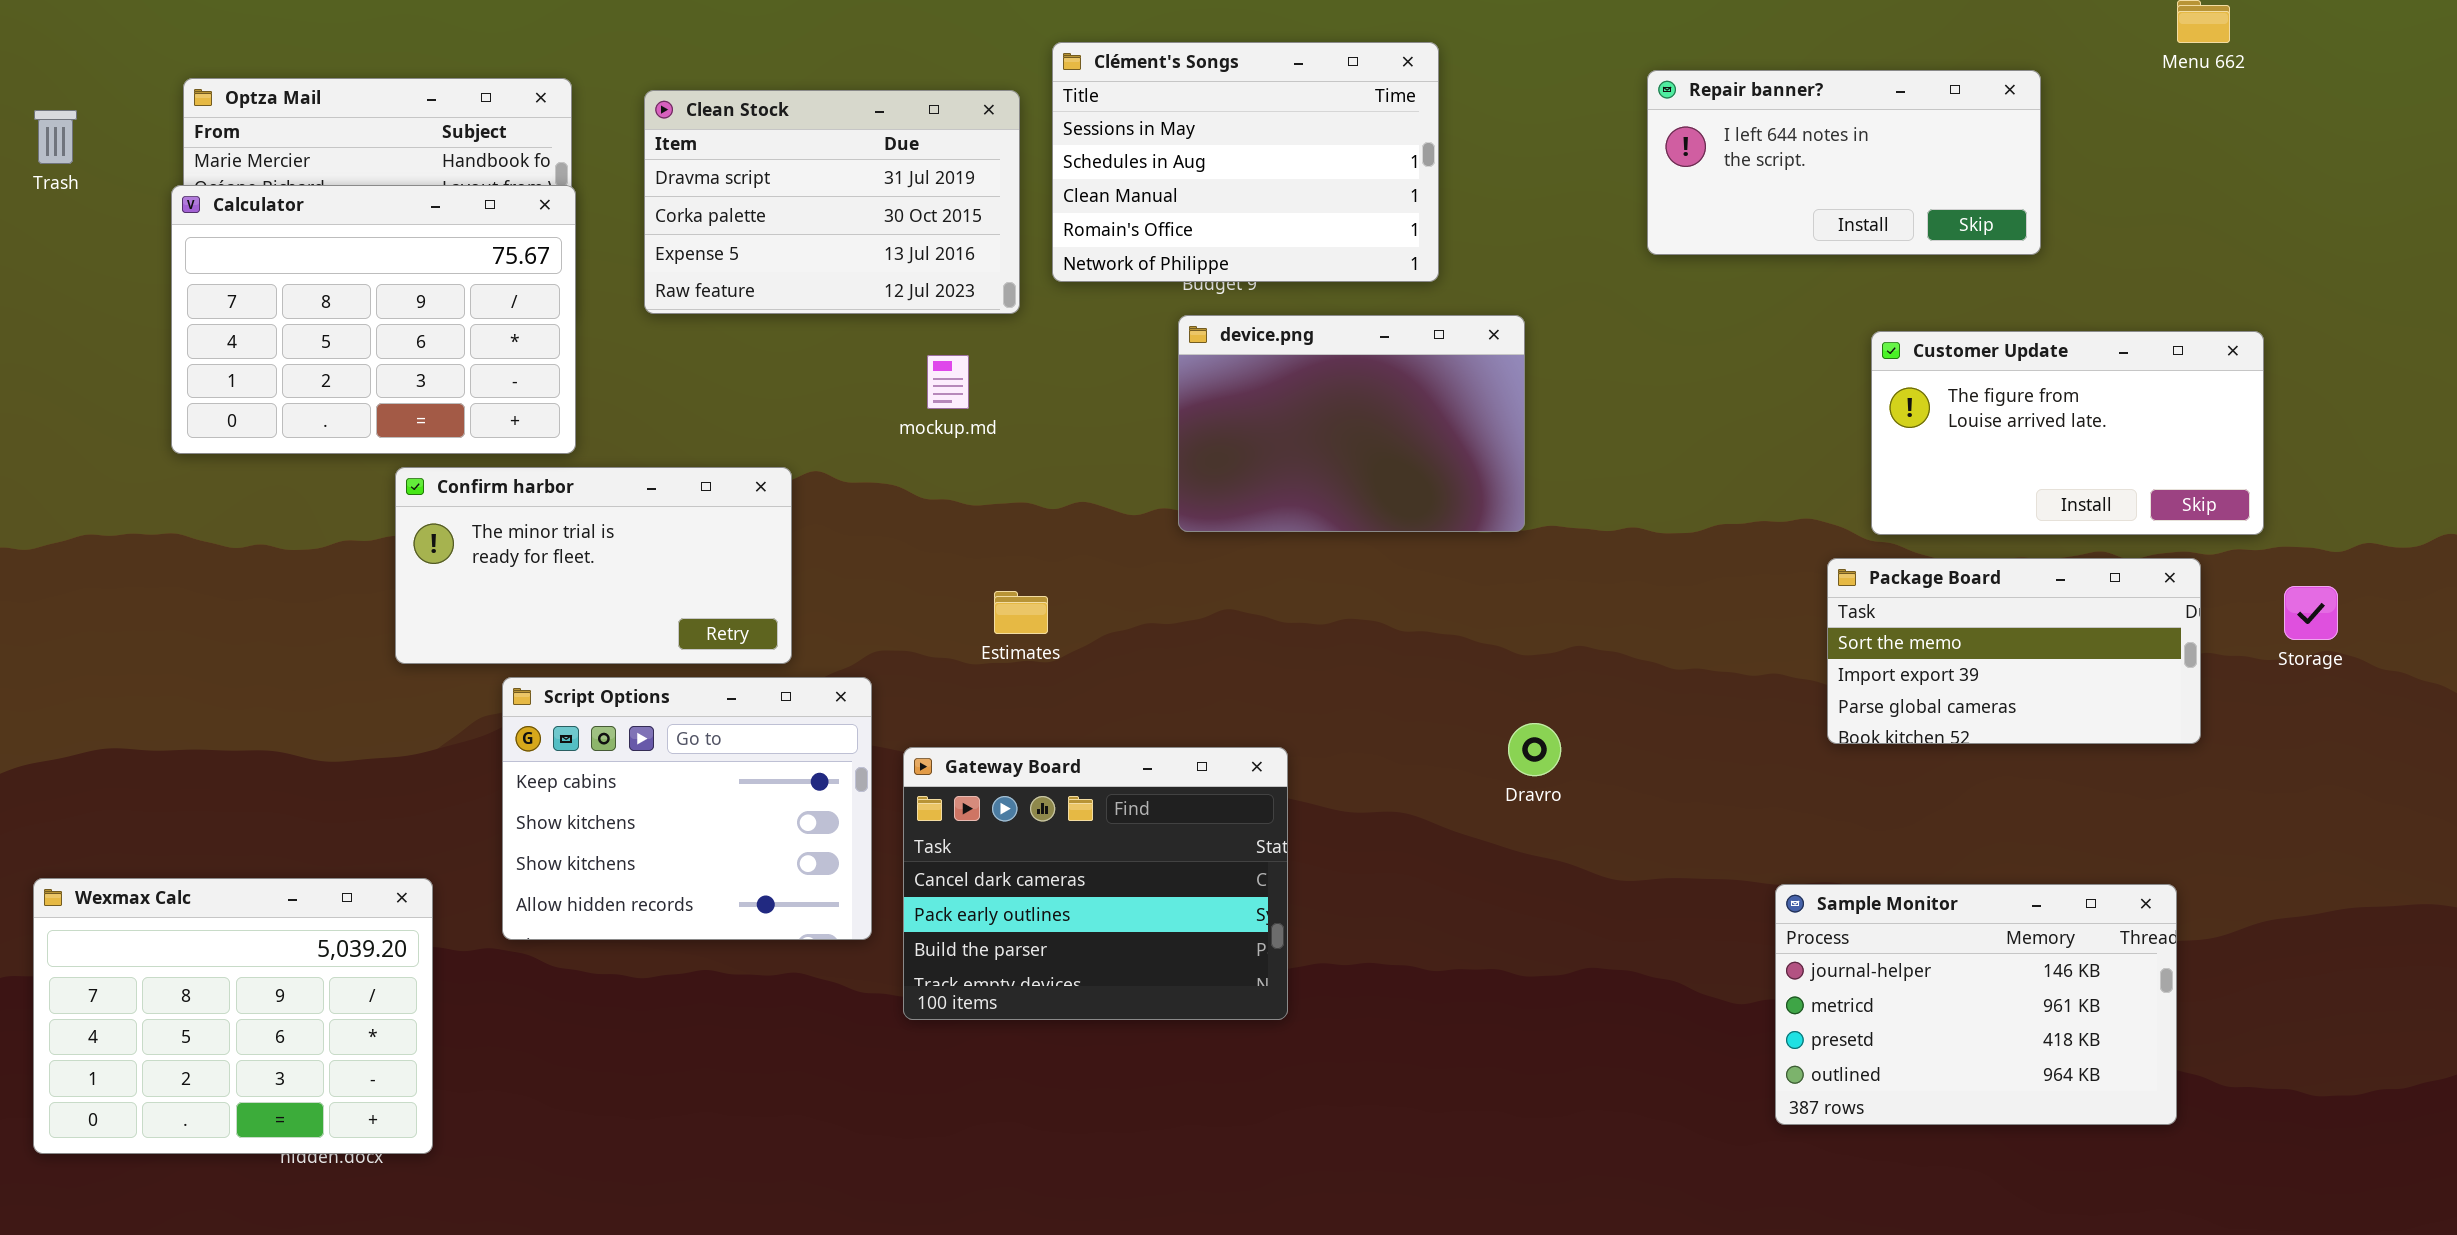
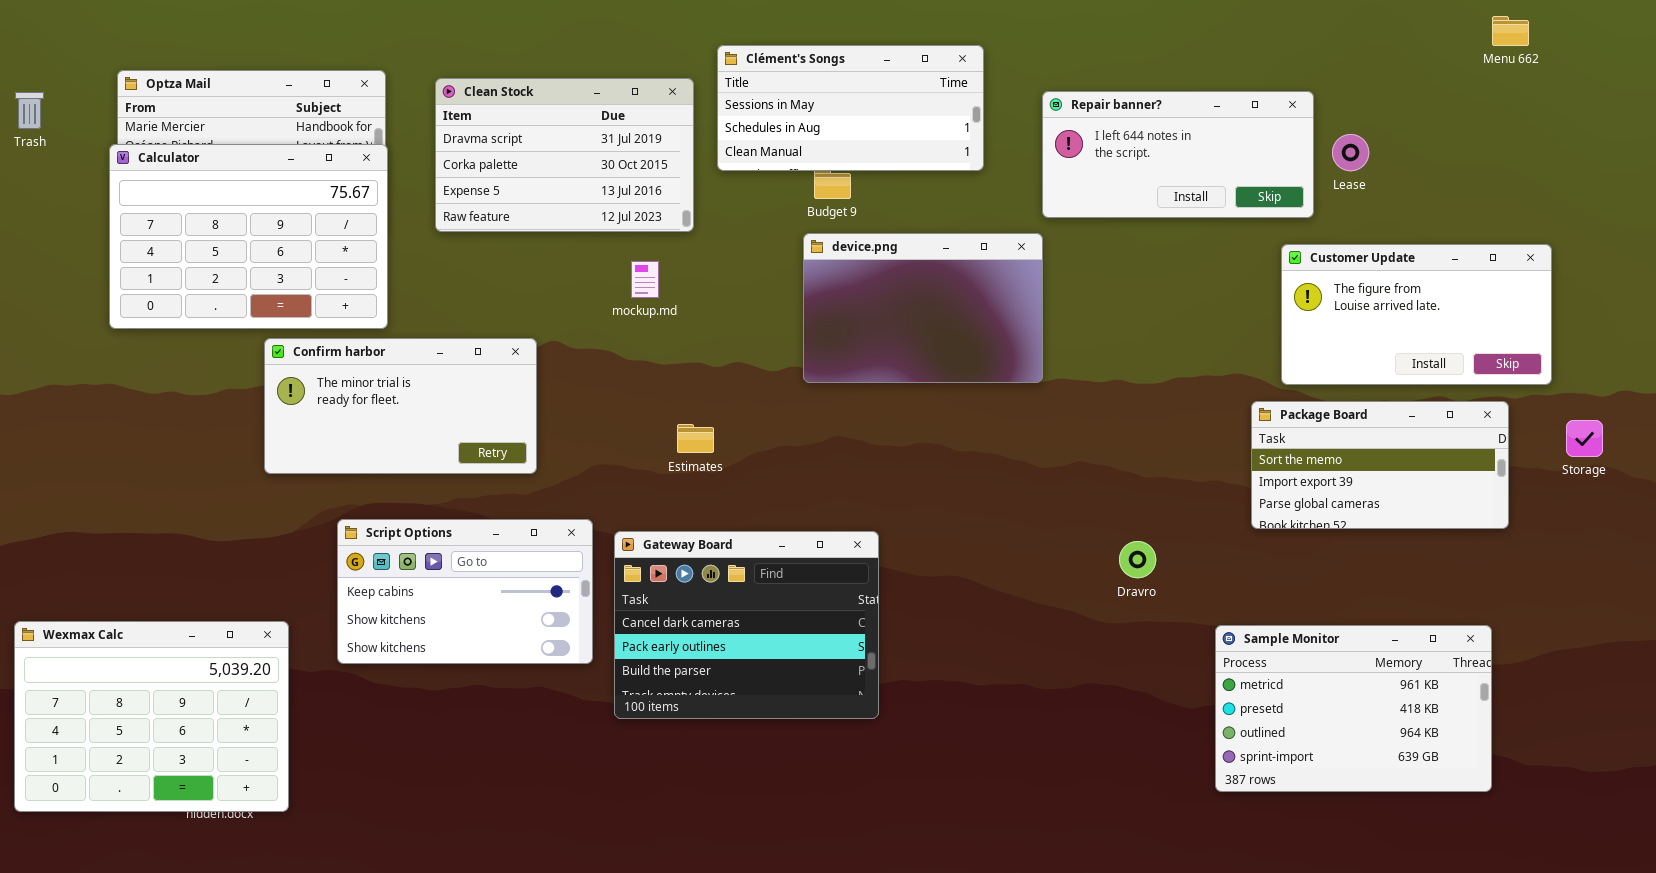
Clément's Songs: [1052,42,1439,282] -> [717,45,984,171], resized
Repair banner?: [1647,70,2041,255] -> [1042,91,1314,218], moved
Script Options: [502,677,872,940] -> [337,519,593,664], resized
Dravro: [1508,723,1561,776] -> [1119,541,1156,578], moved
Sample Monitor: [1775,884,2177,1125] -> [1215,625,1492,792], scrolled down 1 row

